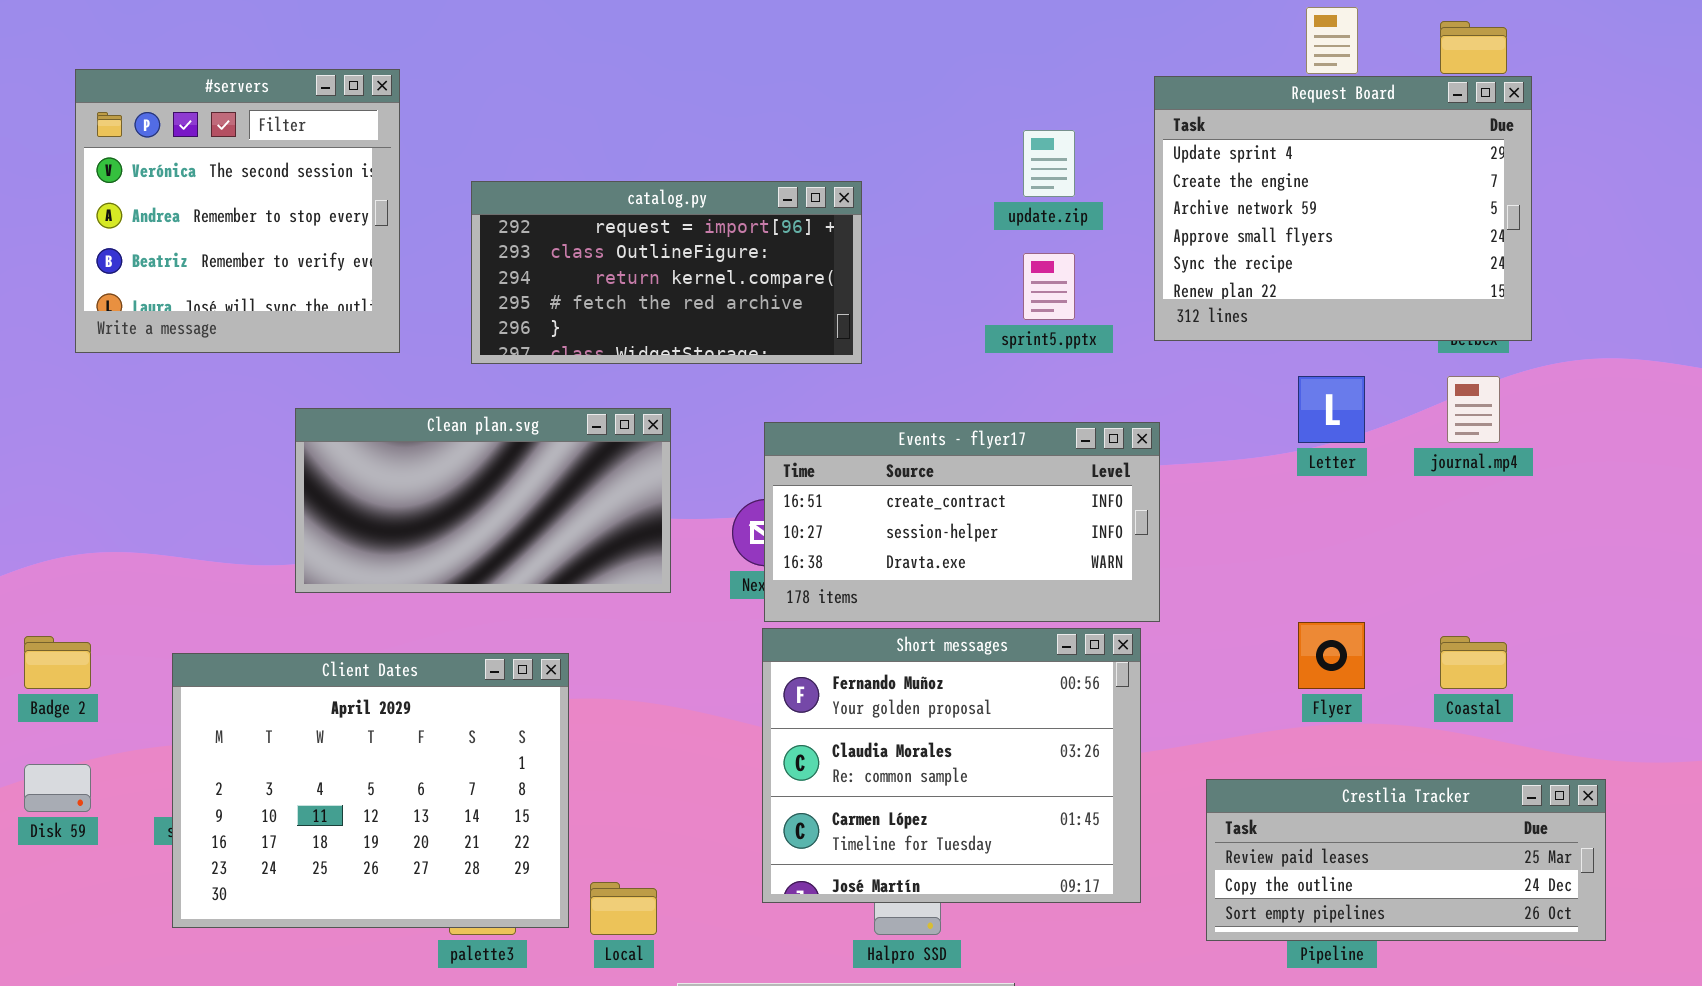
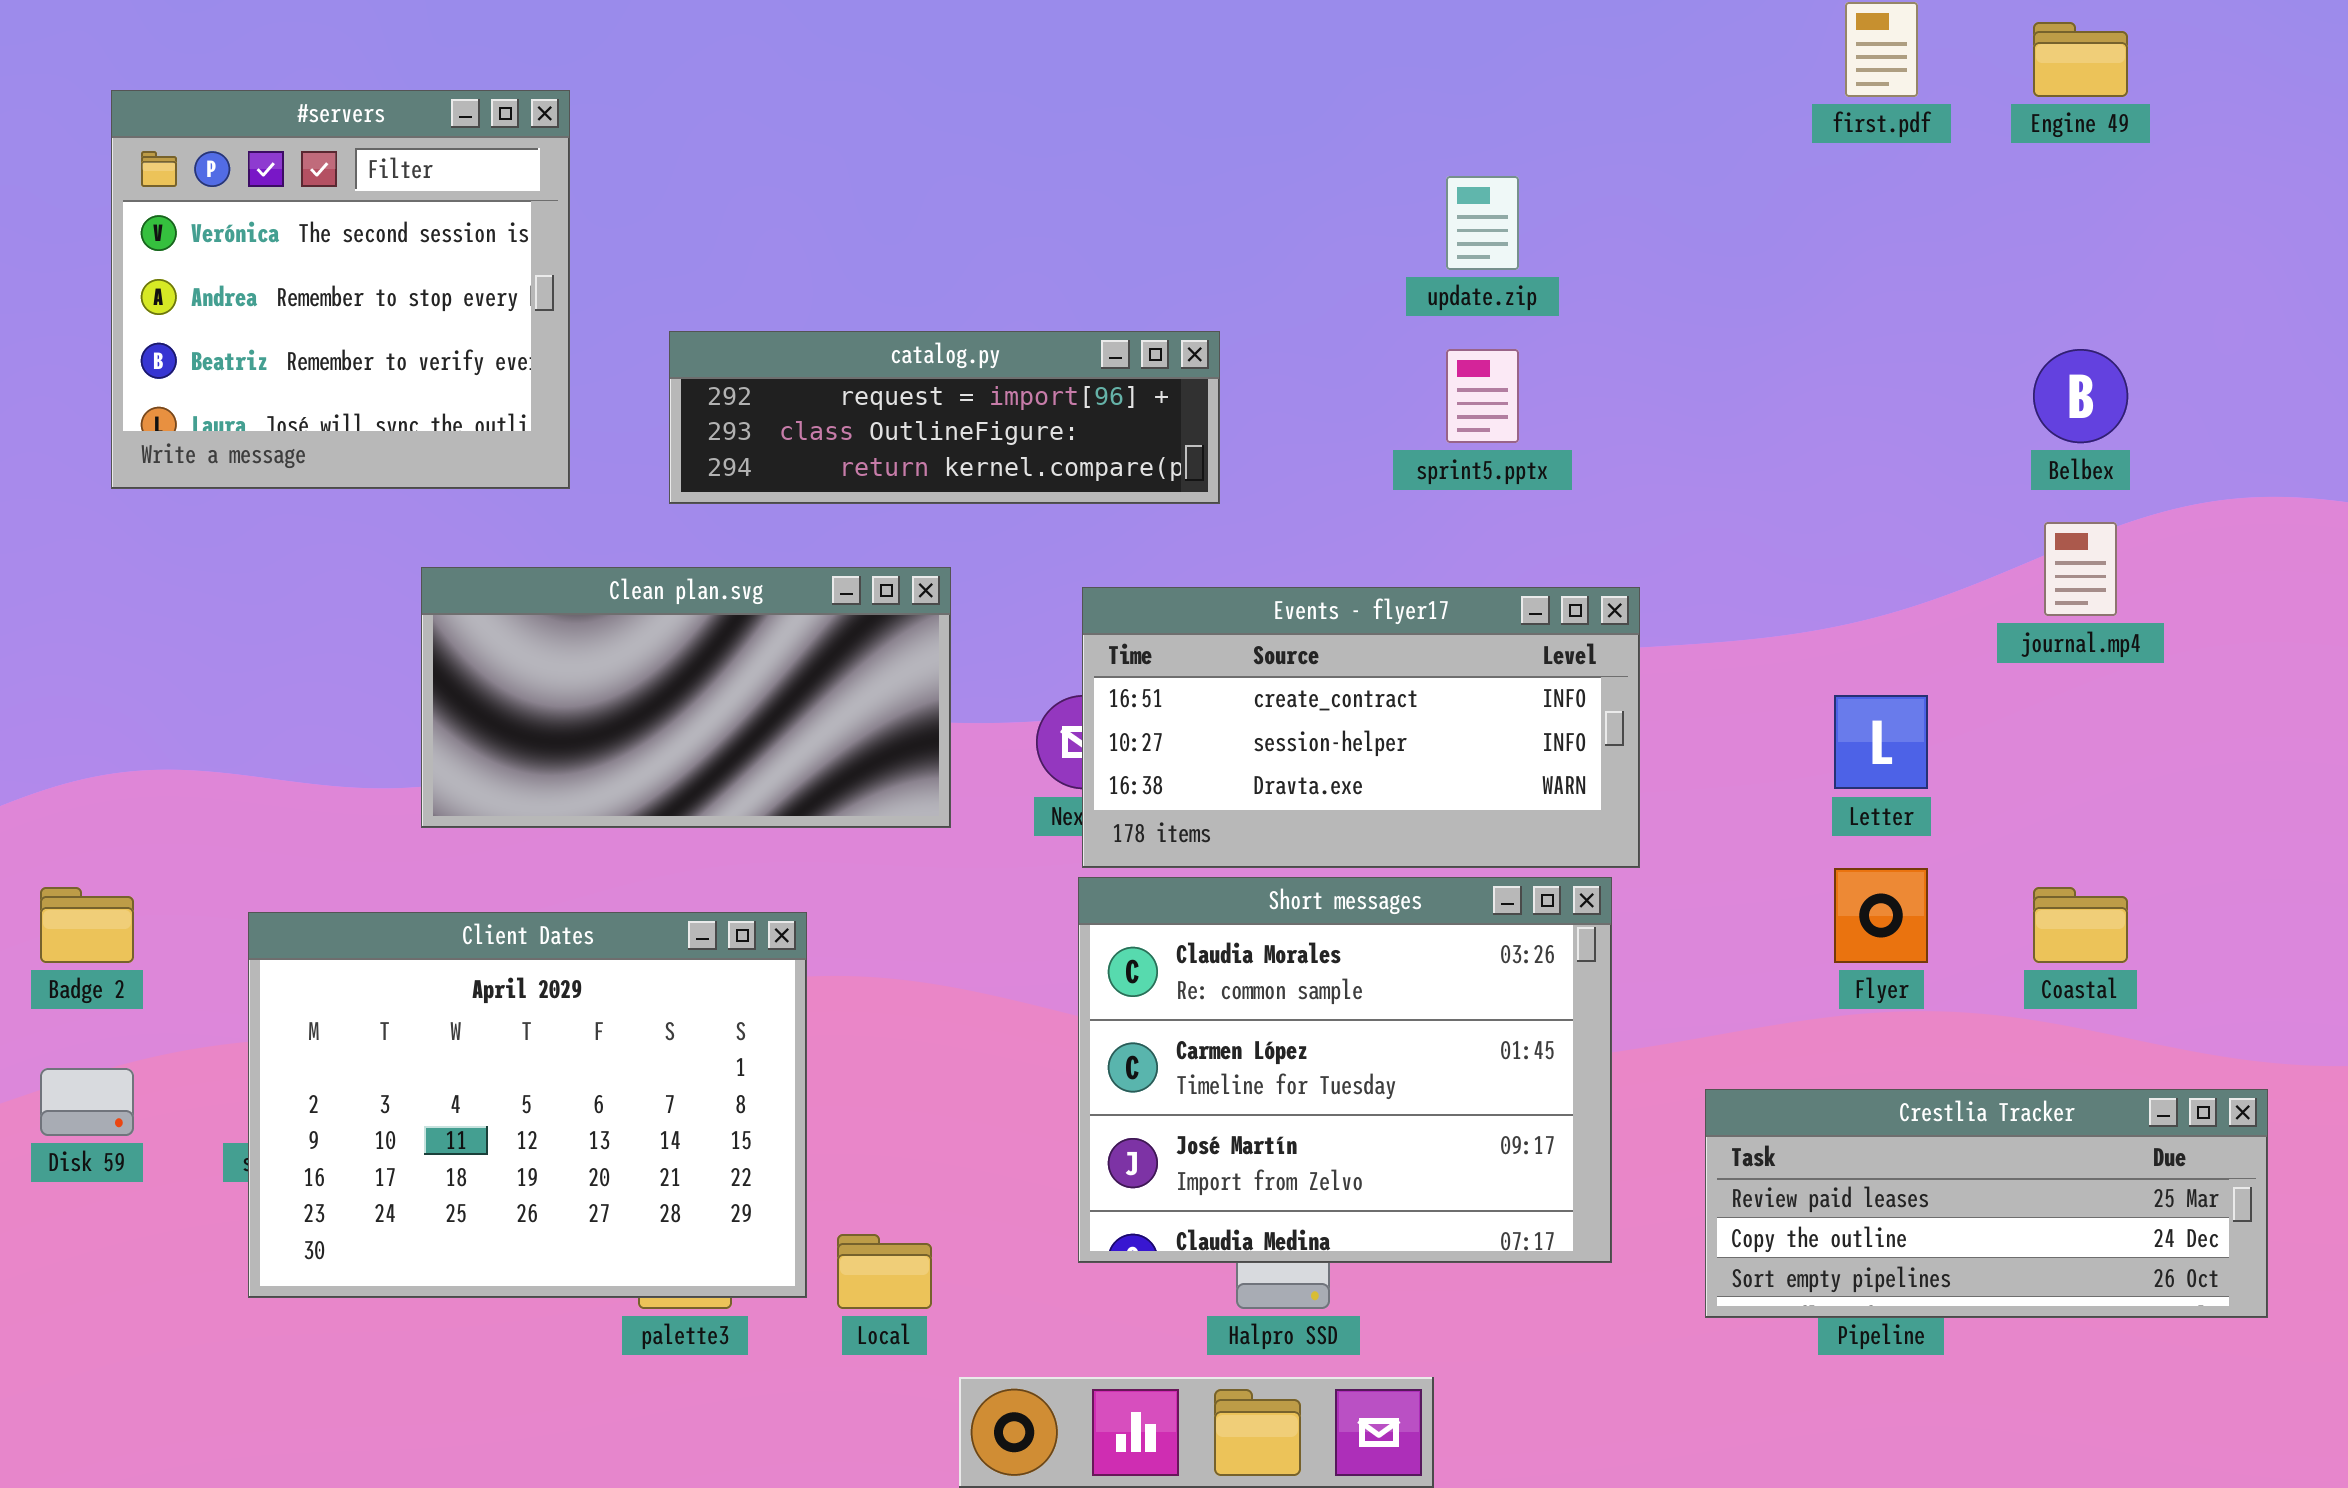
Request Board: [1154,76,1532,341] -> none, closed
catalog.py: [471,181,862,364] -> [669,331,1220,504], resized
Letter: [1298,376,1365,443] -> [1834,695,1928,789], moved
Short messages: [762,628,1141,903] -> [1078,877,1612,1263], scrolled down 1 row

